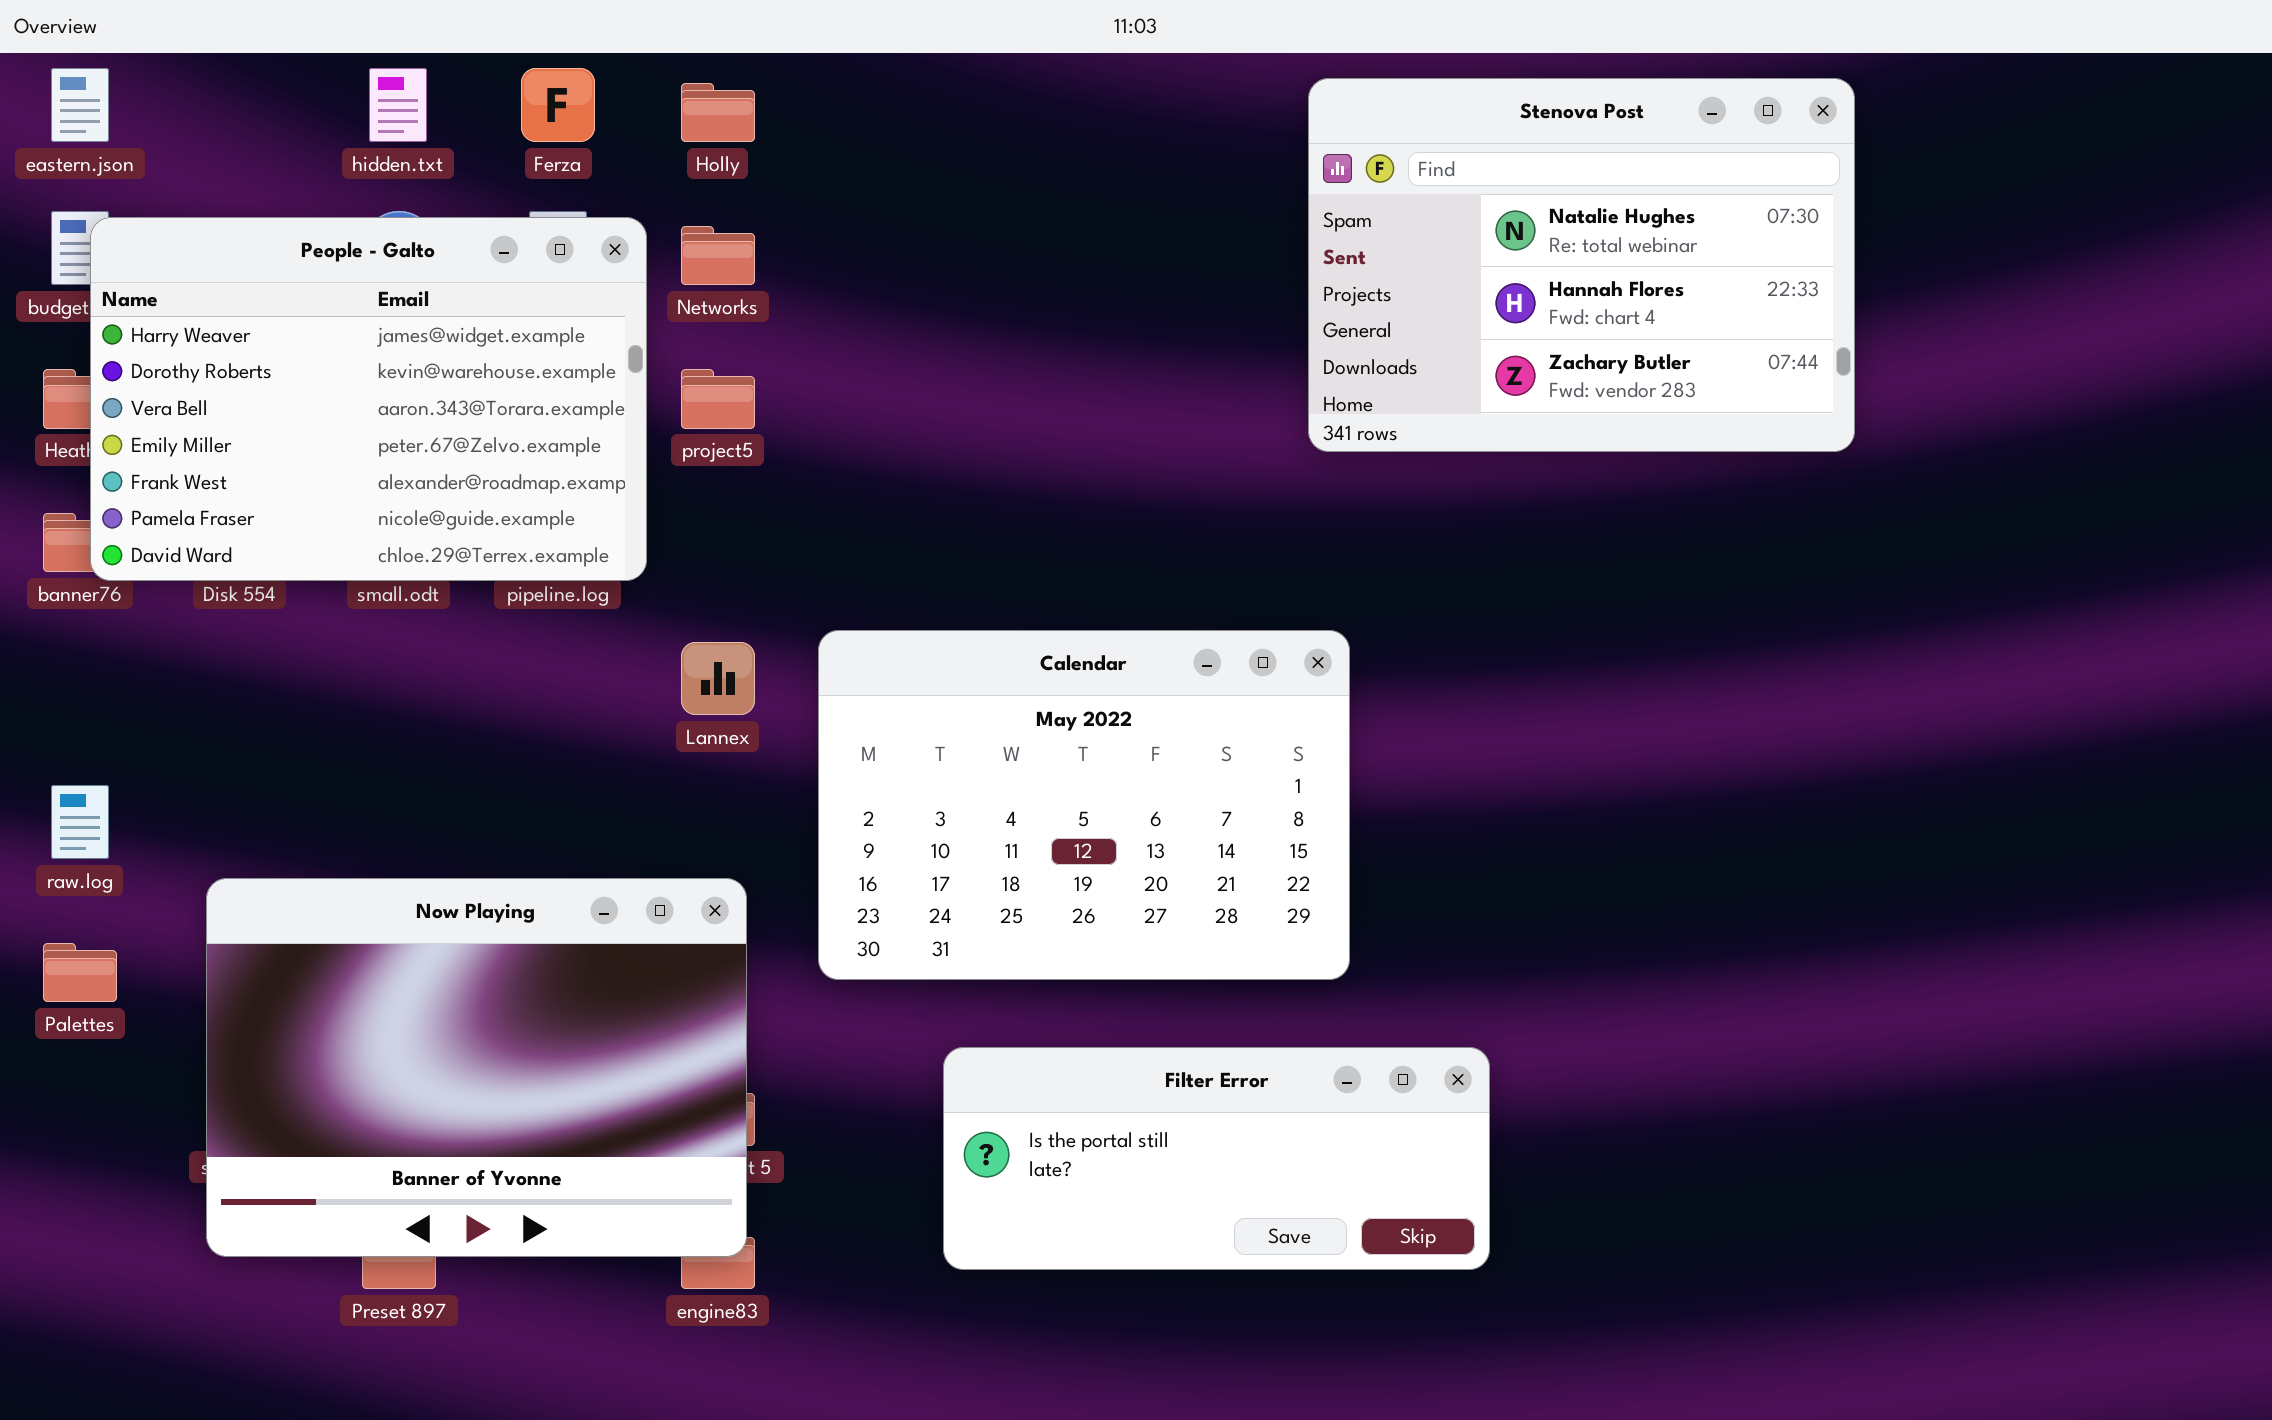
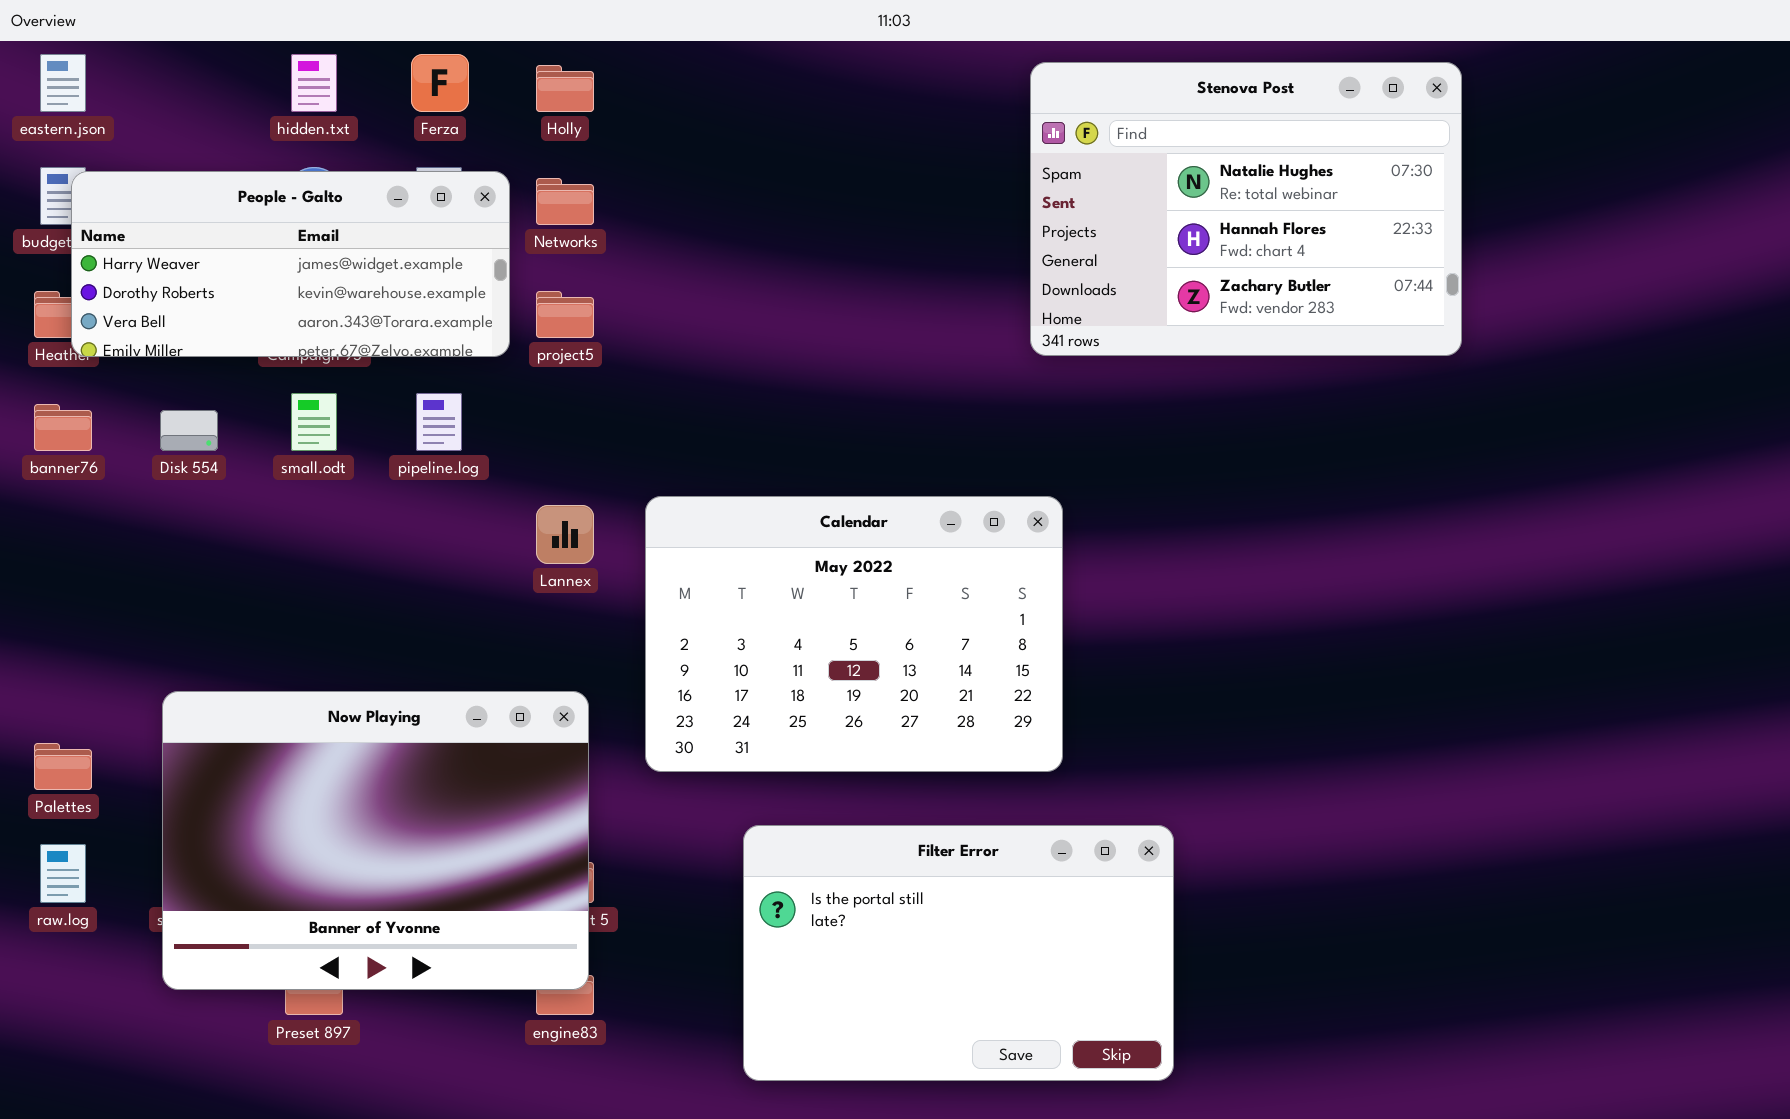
People - Galto: [90,217,647,581] -> [71,171,510,357], resized
raw.log: [51,785,109,859] -> [40,844,86,903], moved
Filter Error: [943,1047,1490,1270] -> [743,825,1174,1081], resized

